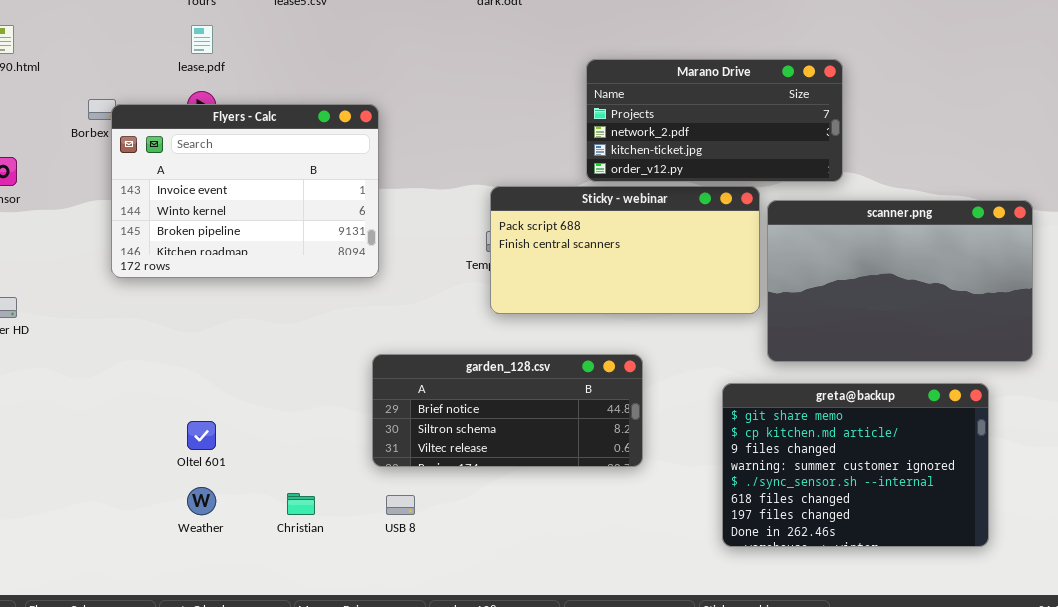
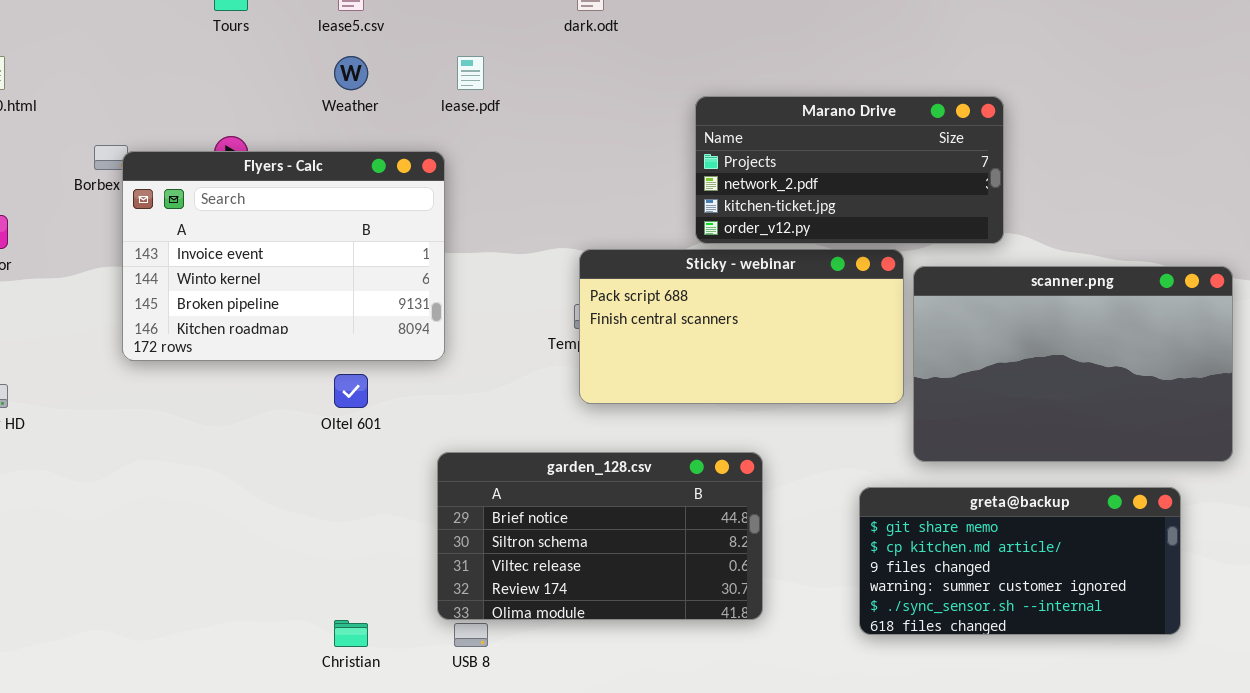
lease.pdf: [191,25,213,54] -> [457,56,484,90], moved
garden_128.csv: [372,354,643,467] -> [437,452,763,620], resized
greta@backup: [722,383,989,547] -> [859,487,1181,635], resized
Oltel 601: [187,421,216,450] -> [334,374,368,408], moved
Weather: [187,487,216,515] -> [334,56,368,90], moved

